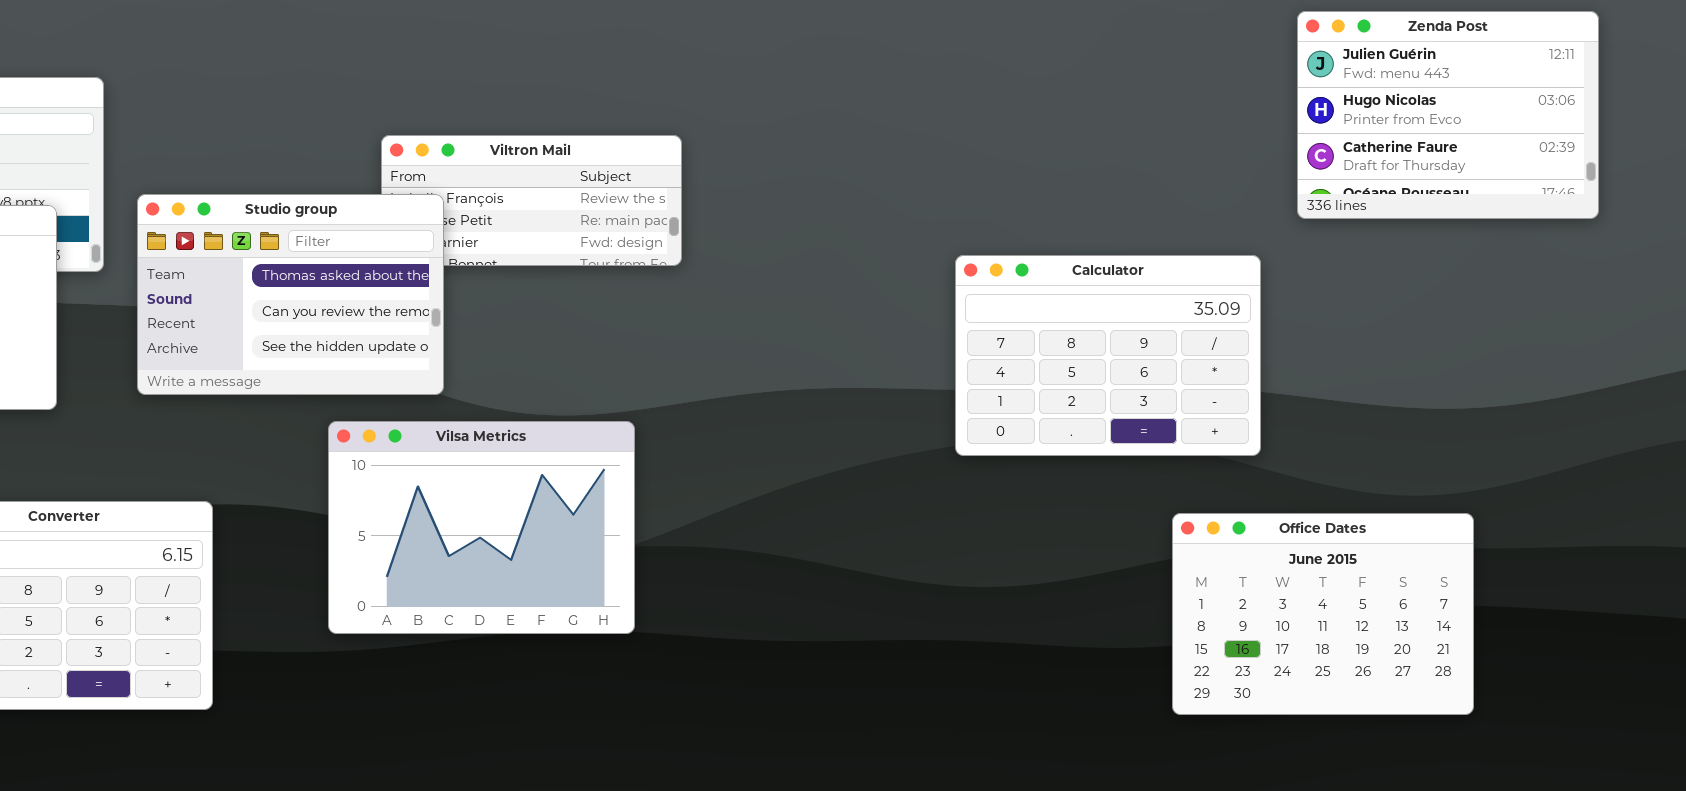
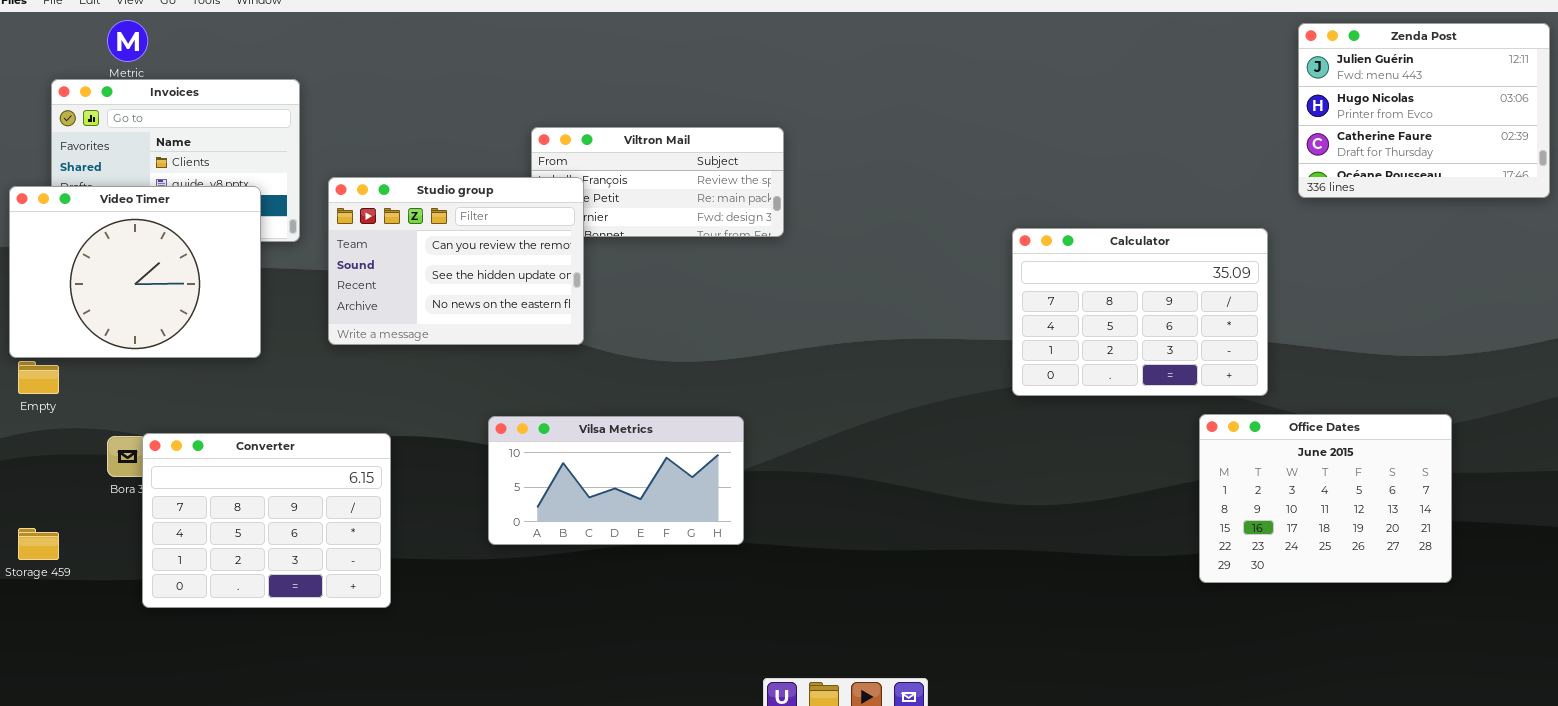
Studio group: [137,194,444,395] -> [328,177,584,345], scrolled down 1 row
Vilsa Metrics: [328,421,635,634] -> [488,416,744,545], resized
Office Dates: [1172,513,1474,715] -> [1199,414,1452,583], moved

